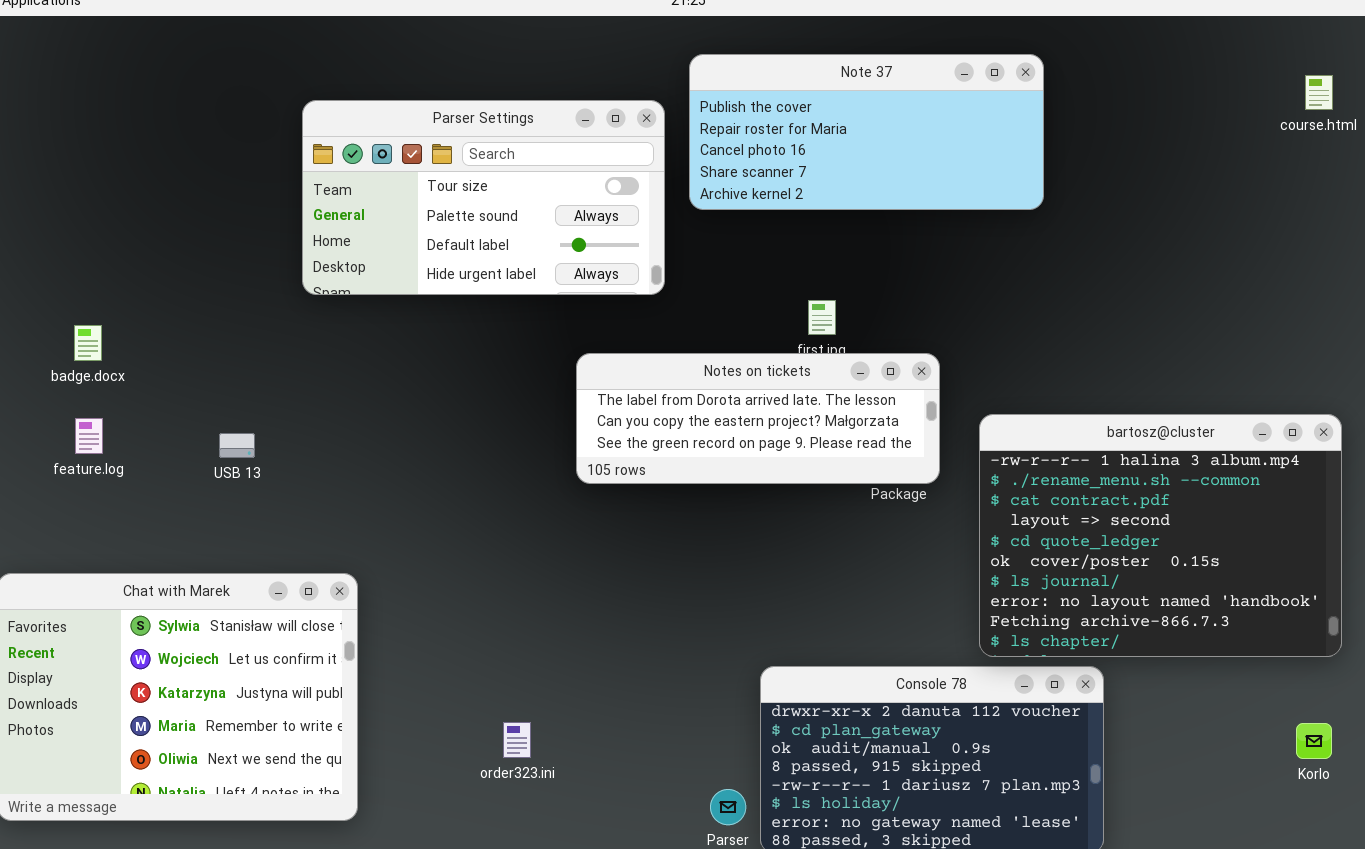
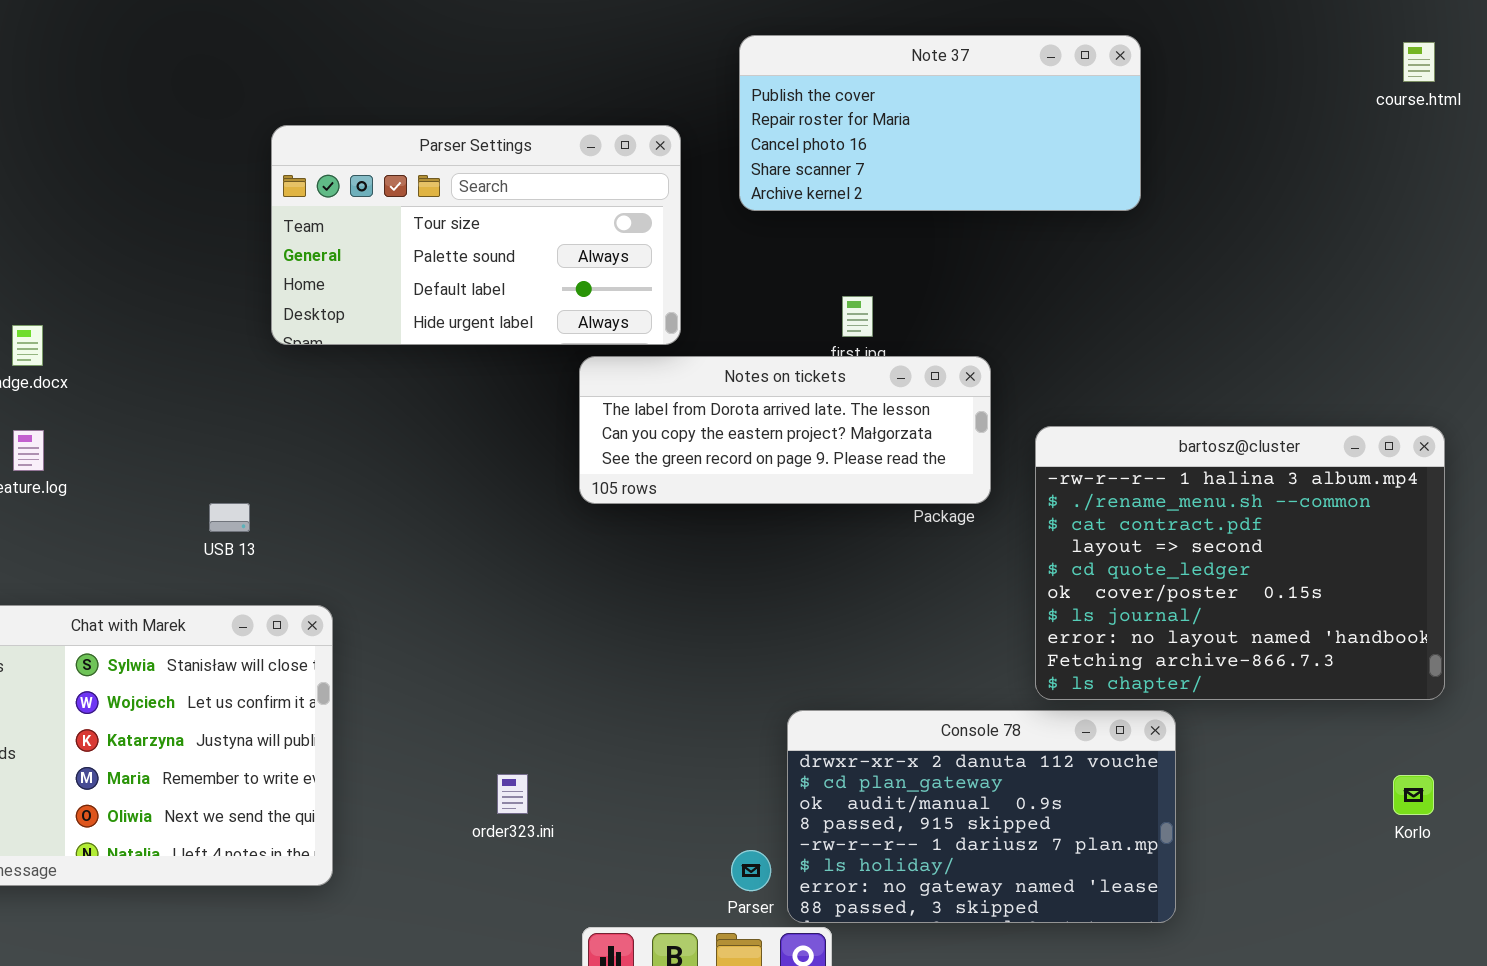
Note 37: [689,54,1044,210] -> [739,35,1141,211], moved
Parser Settings: [302,100,665,295] -> [271,125,681,345], moved
USB 13: [219,433,255,458] -> [209,503,250,532], moved

